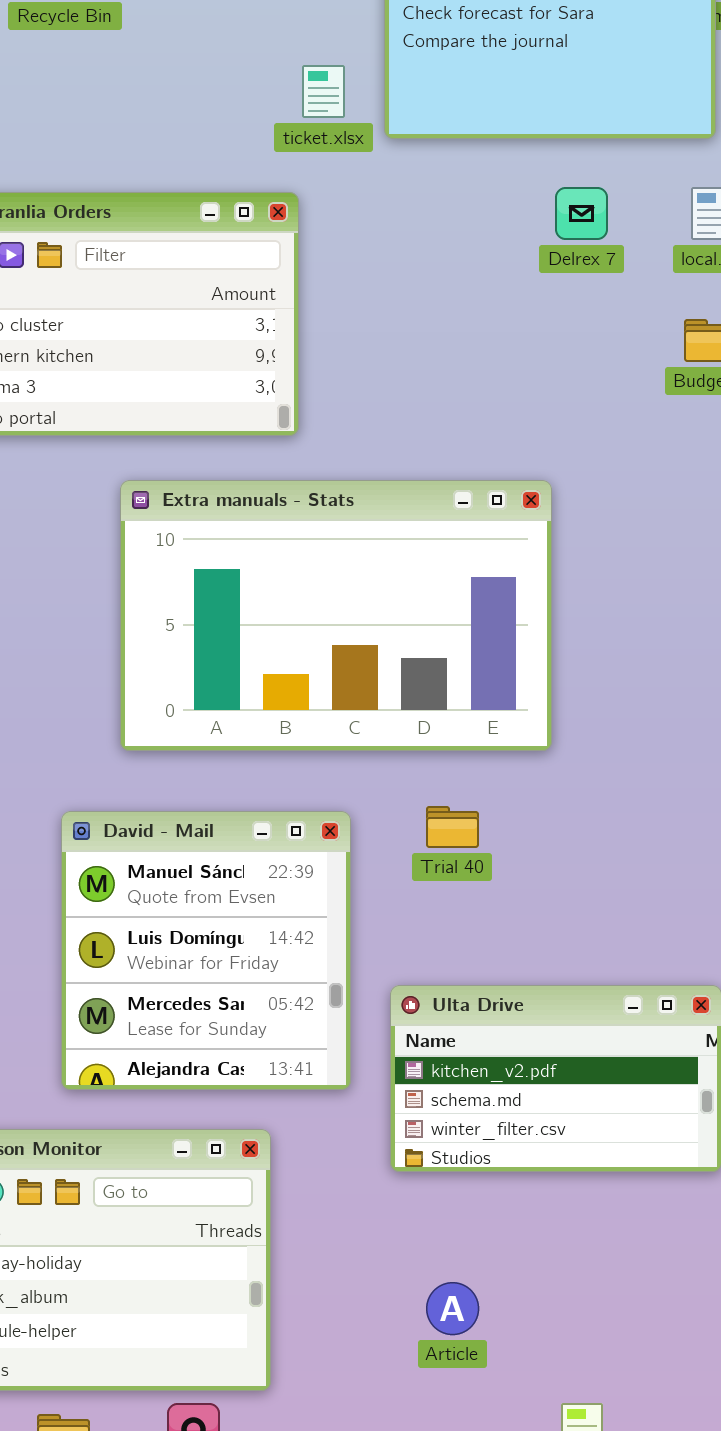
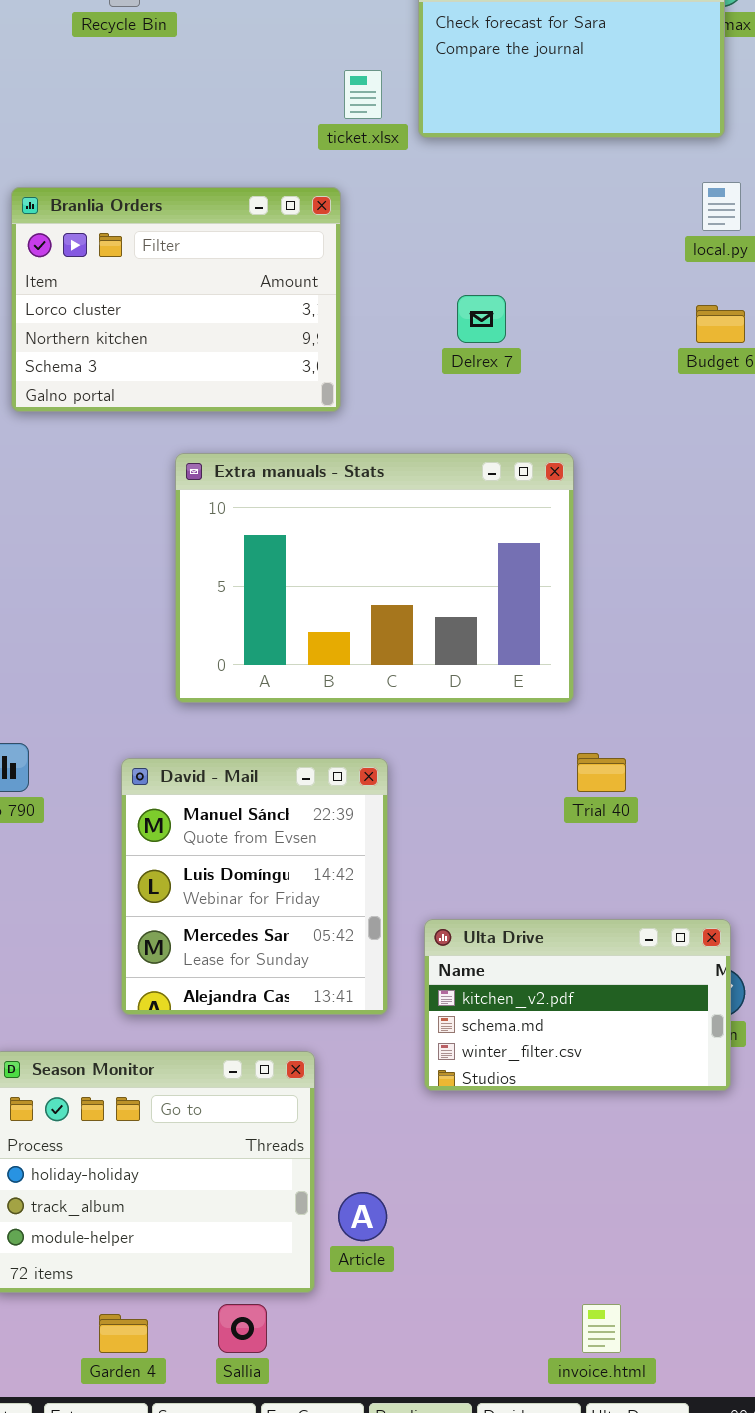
Delrex 7: [555,187,608,240] -> [457,295,506,343], moved
Trial 40: [426,806,479,848] -> [577,753,626,792], moved
Article: [426,1282,479,1335] -> [338,1192,387,1241], moved

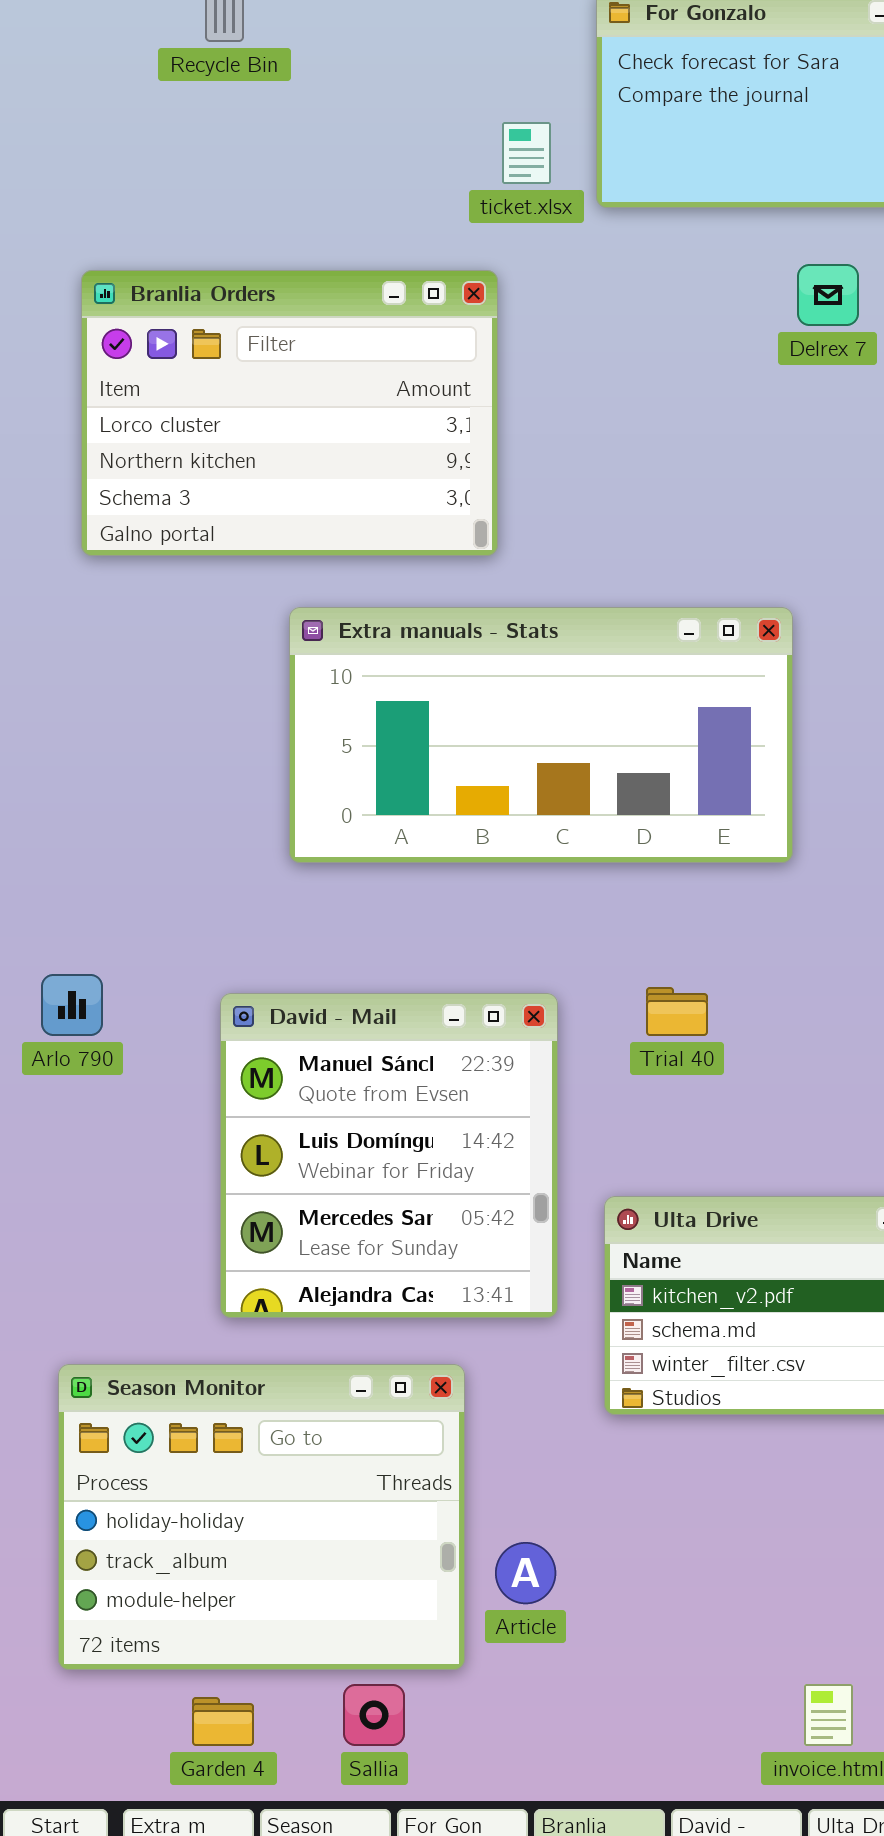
Delrex 7: [457,295,506,343] -> [797,264,859,326], moved
Extra manuals - Stats: [175,453,574,703] -> [289,607,793,863], resized
Trial 40: [577,753,626,792] -> [646,987,708,1036], moved

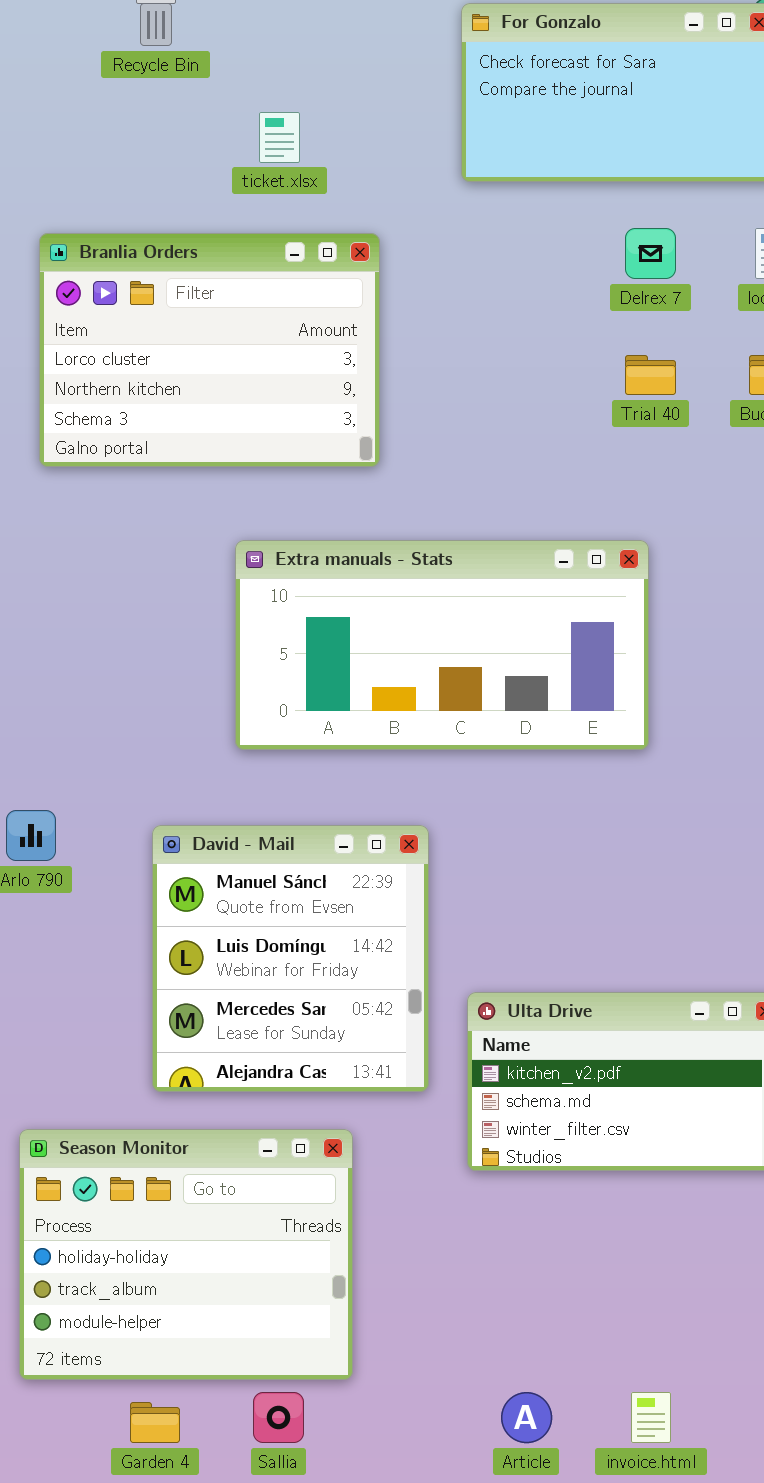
ticket.xlsx: [502,122,551,184] -> [259,112,300,163], moved
Extra manuals - Stats: [289,607,793,863] -> [235,540,649,750], moved
Trial 40: [646,987,708,1036] -> [625,355,676,395], moved
Article: [495,1542,556,1604] -> [501,1392,552,1443], moved

